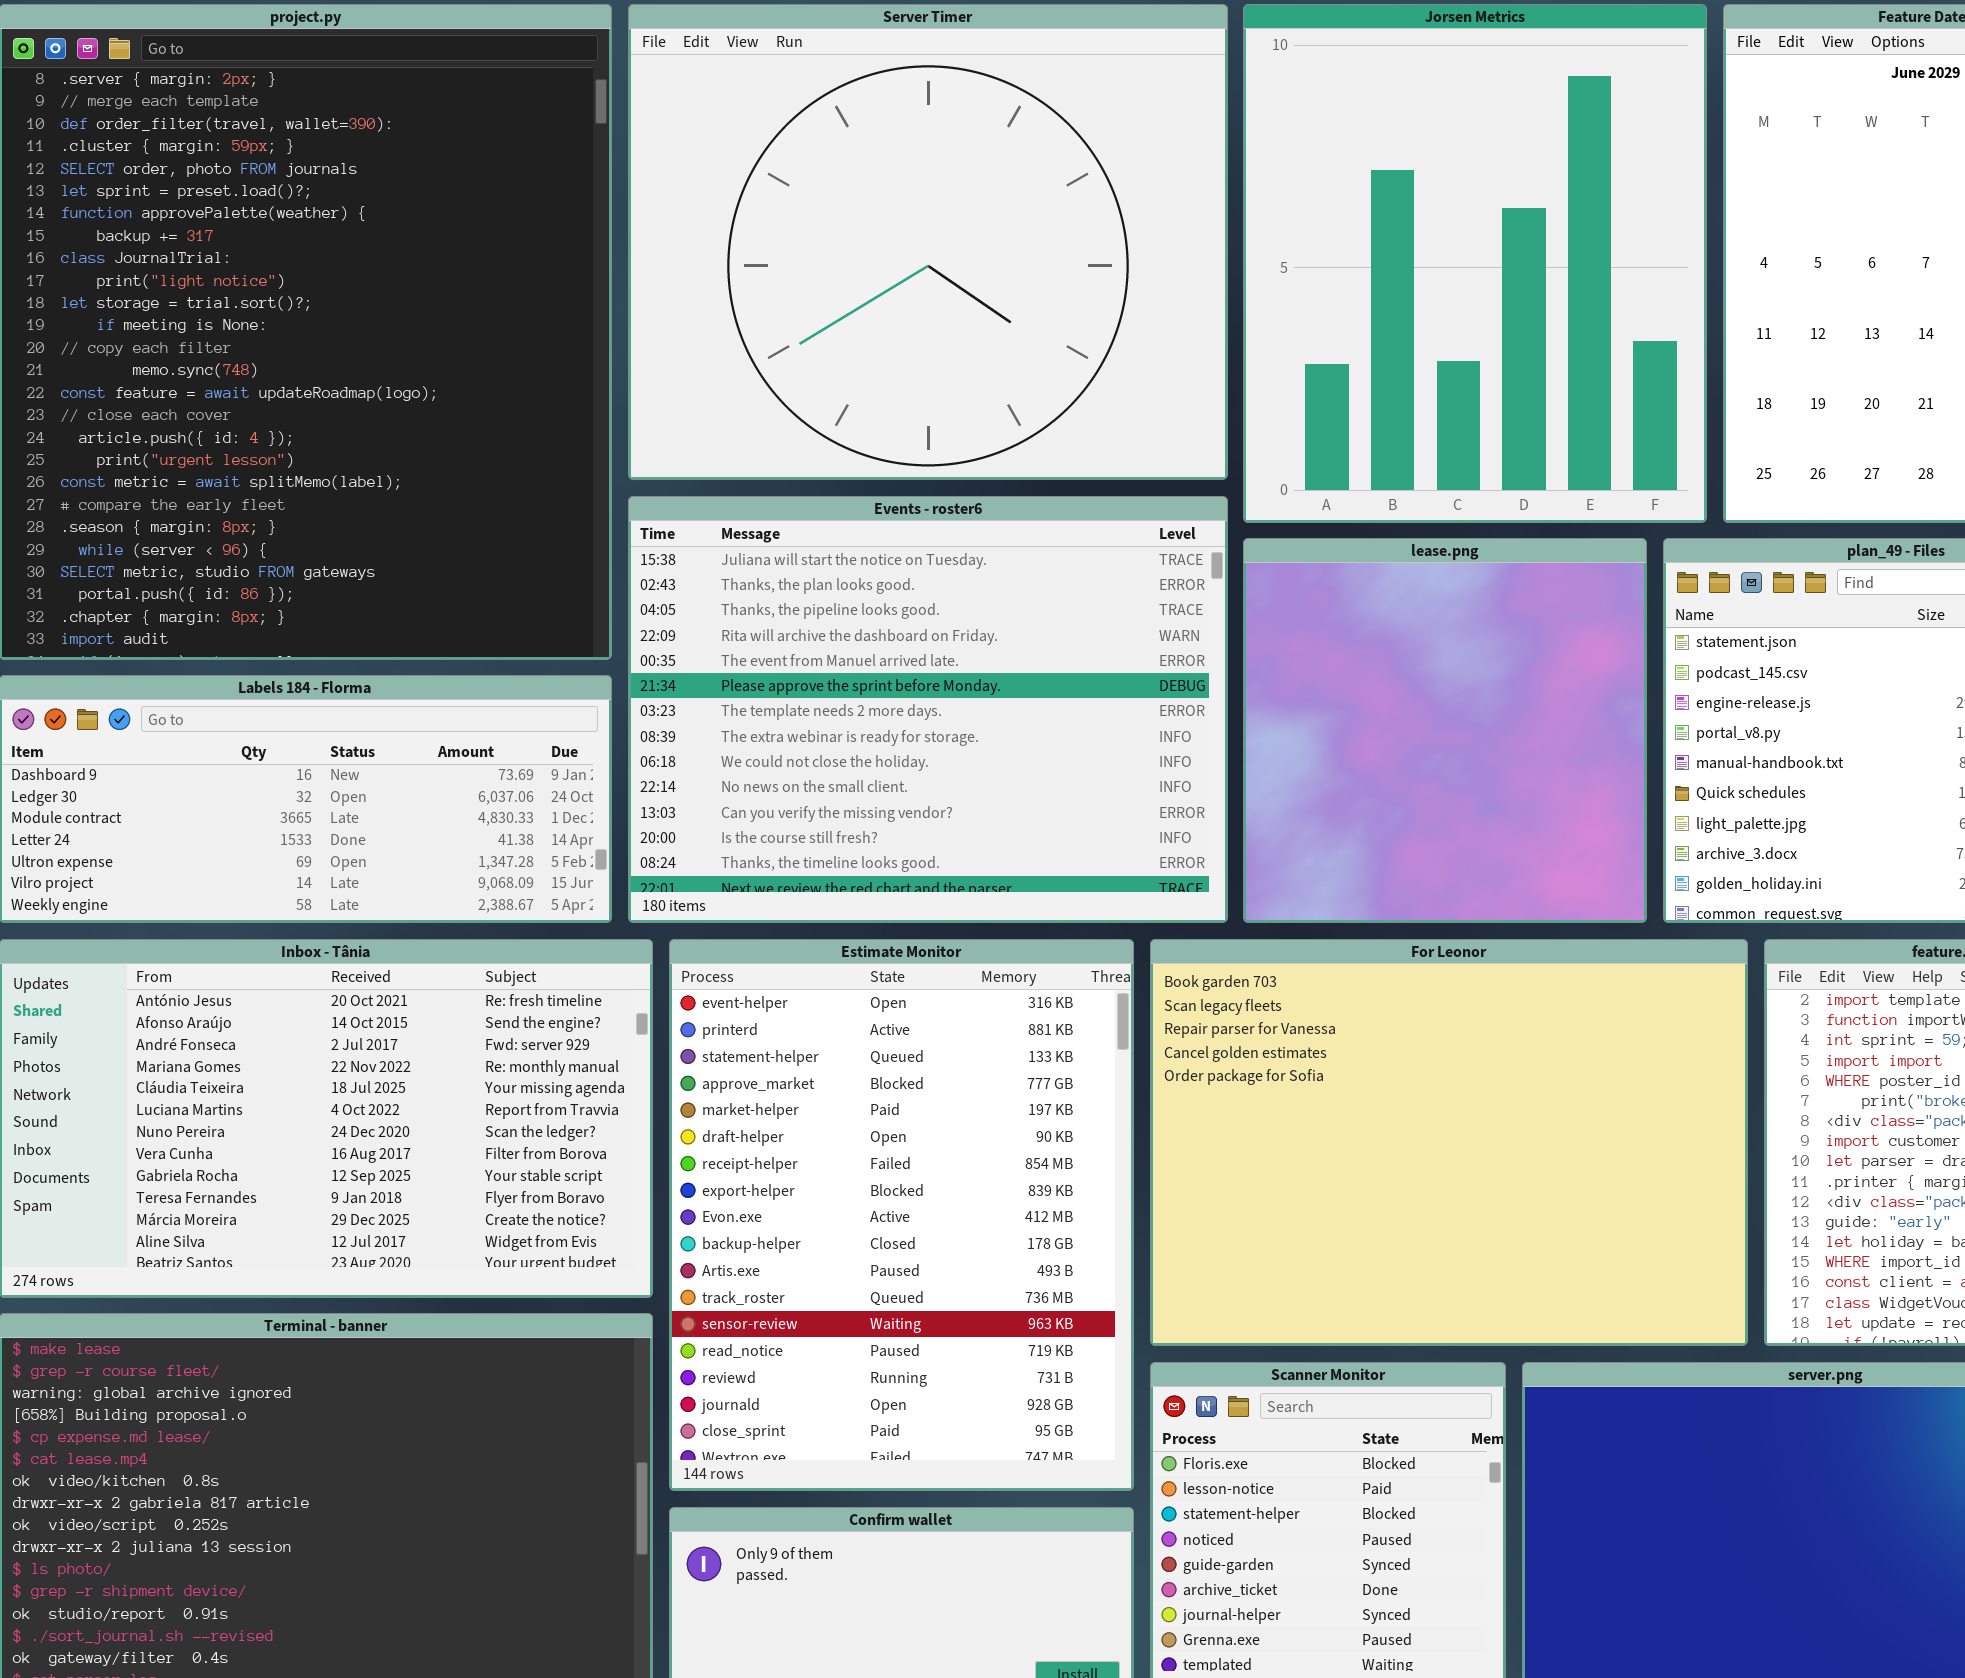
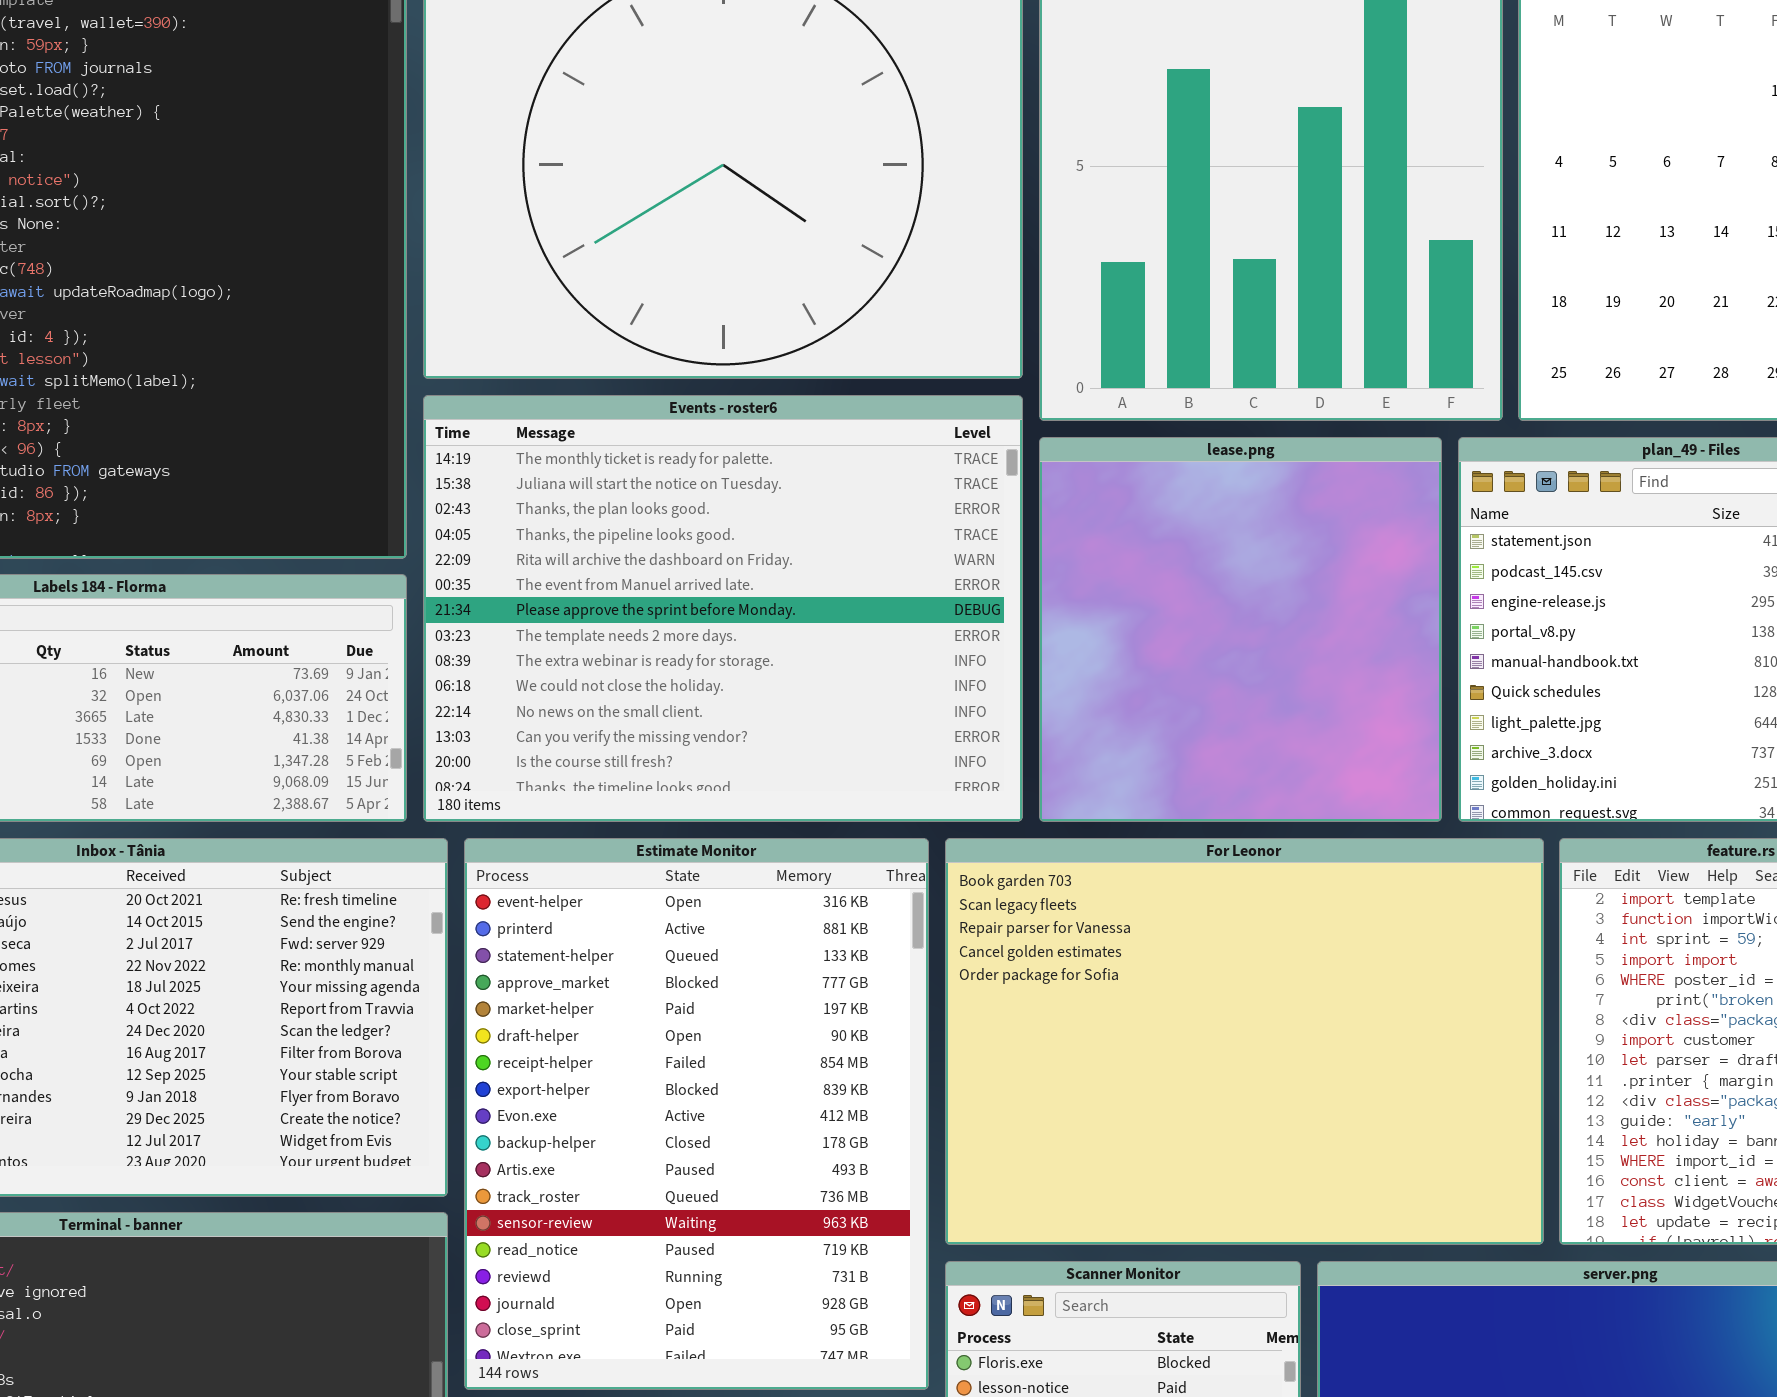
Events - roster6: [628,496,1228,923] -> [423,395,1023,822], scrolled up 1 row

